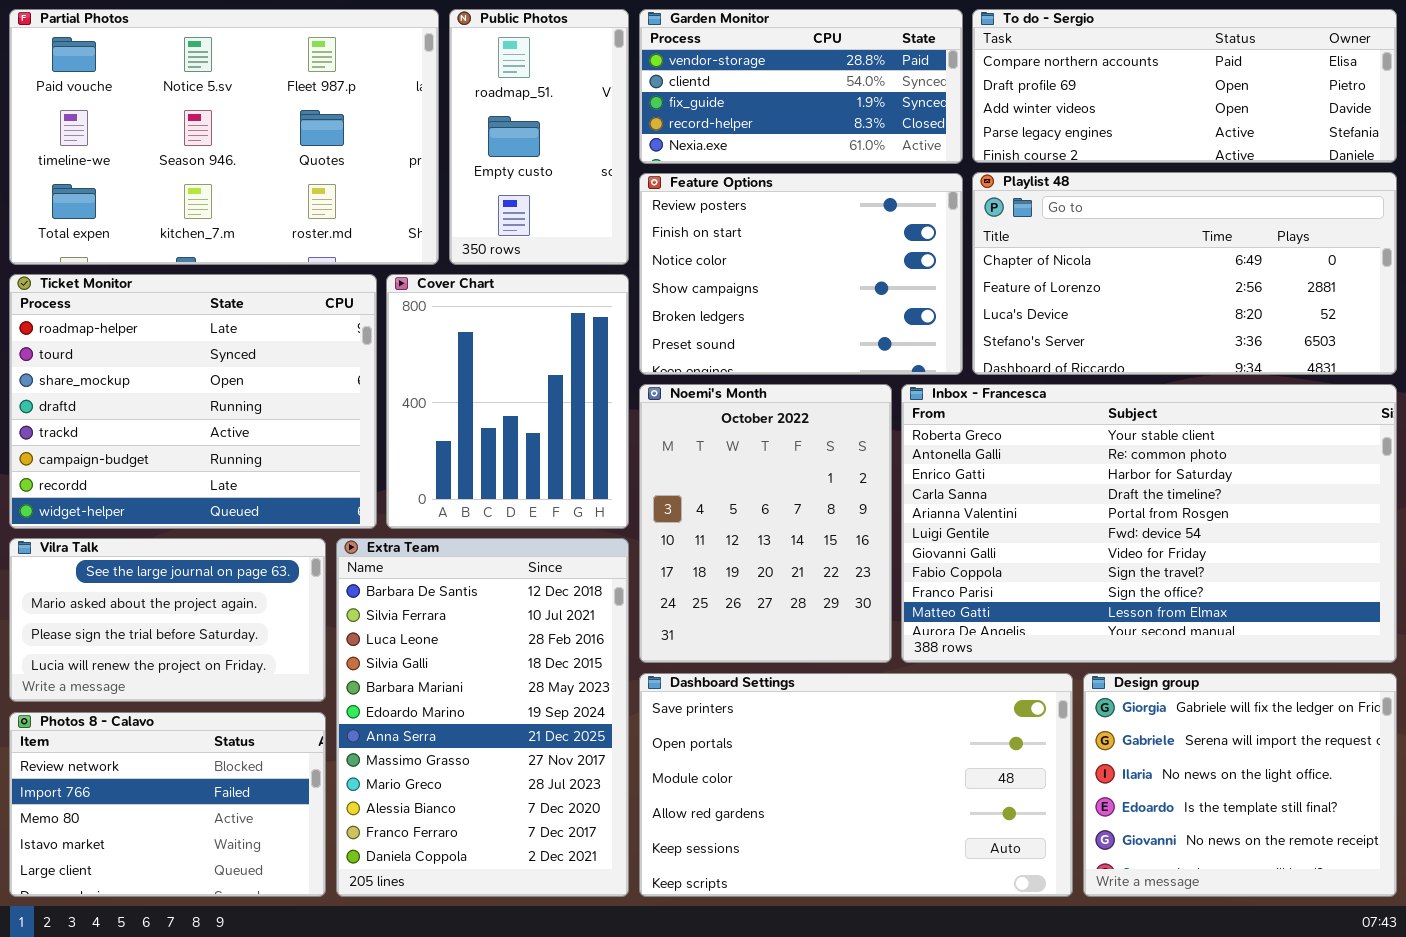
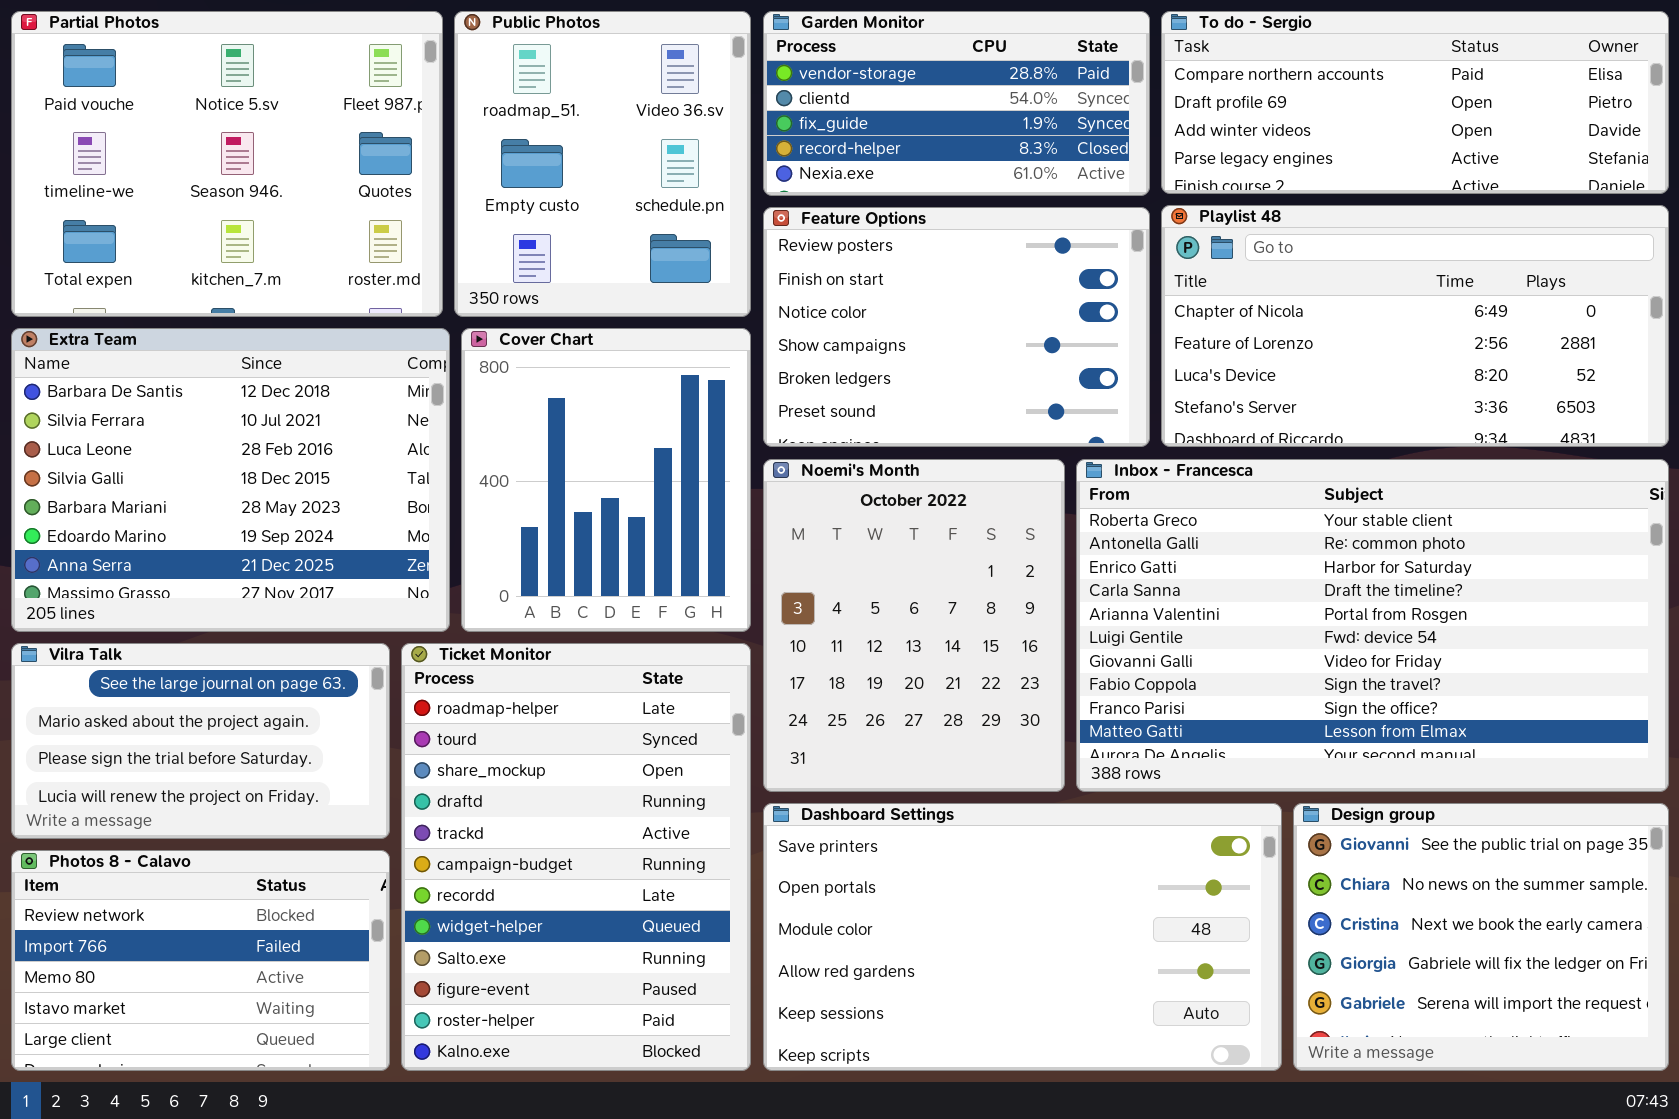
Partial Photos: [9,9,439,265] -> [11,11,443,317], resized
Public Photos: [449,9,629,265] -> [454,11,751,317], resized
Ticket Monitor: [9,274,377,529] -> [401,643,751,1071], moved, resized
Extra Team: [336,538,629,897] -> [11,328,450,632], moved, resized
Design group: [1083,673,1397,897] -> [1293,803,1669,1071], scrolled up 3 rows

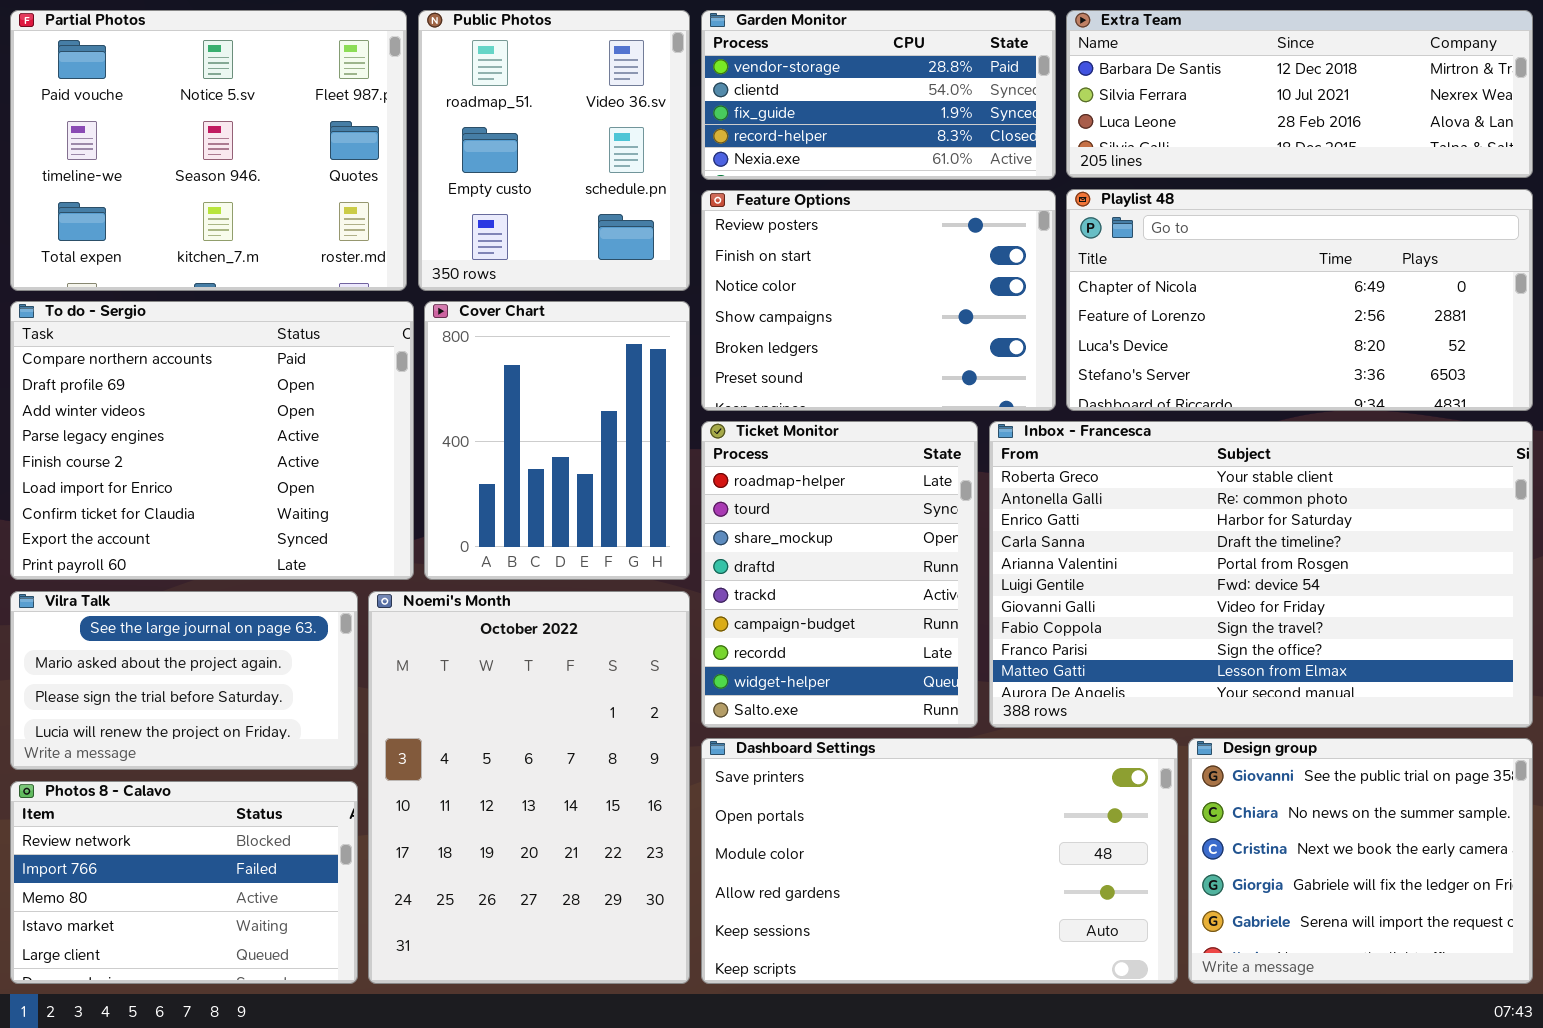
To do - Sergio: [1161,11,1669,194] -> [10,301,414,580], moved, resized
Extra Team: [11,328,450,632] -> [1066,10,1533,178], moved, resized
Noemi's Month: [763,459,1065,792] -> [368,591,690,984], moved, resized
Ticket Monitor: [401,643,751,1071] -> [701,421,978,728], moved, resized

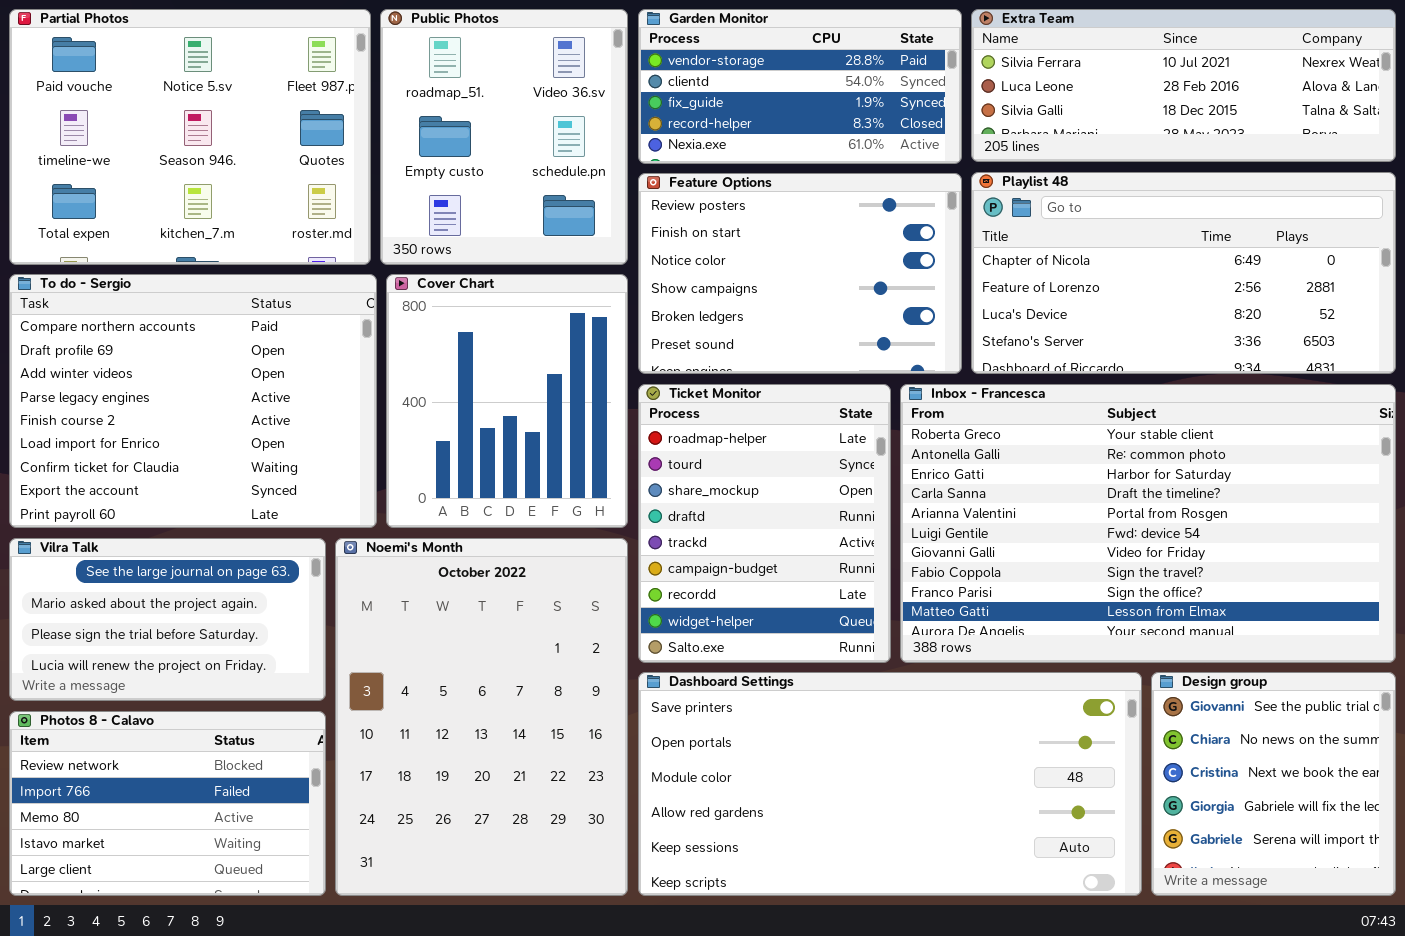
Extra Team: [1066,10,1533,178] -> [971,9,1396,162], scrolled down 1 row
Dashboard Settings: [701,738,1178,984] -> [638,672,1142,896], resized
Design group: [1188,738,1533,984] -> [1151,672,1396,896], resized

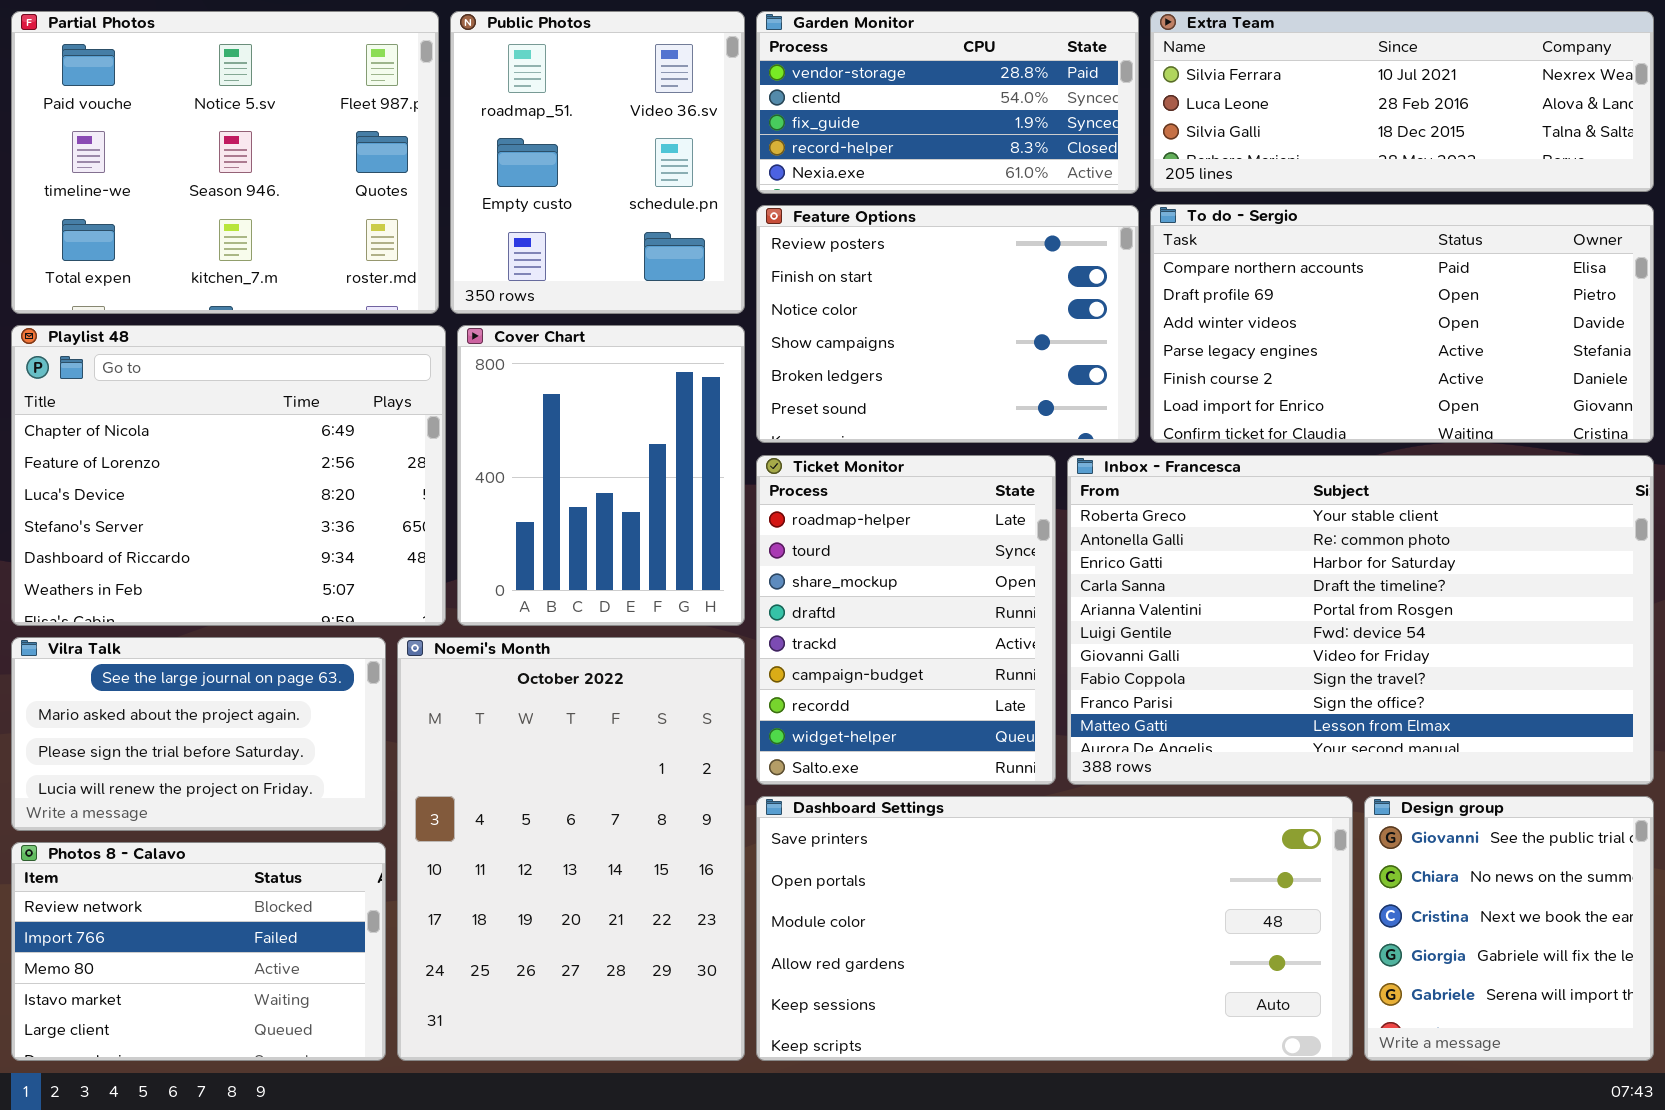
Playlist 48: [971,172,1396,374] -> [11,325,446,626], moved, resized
To do - Sergio: [9,274,377,528] -> [1150,204,1654,443], moved, resized

